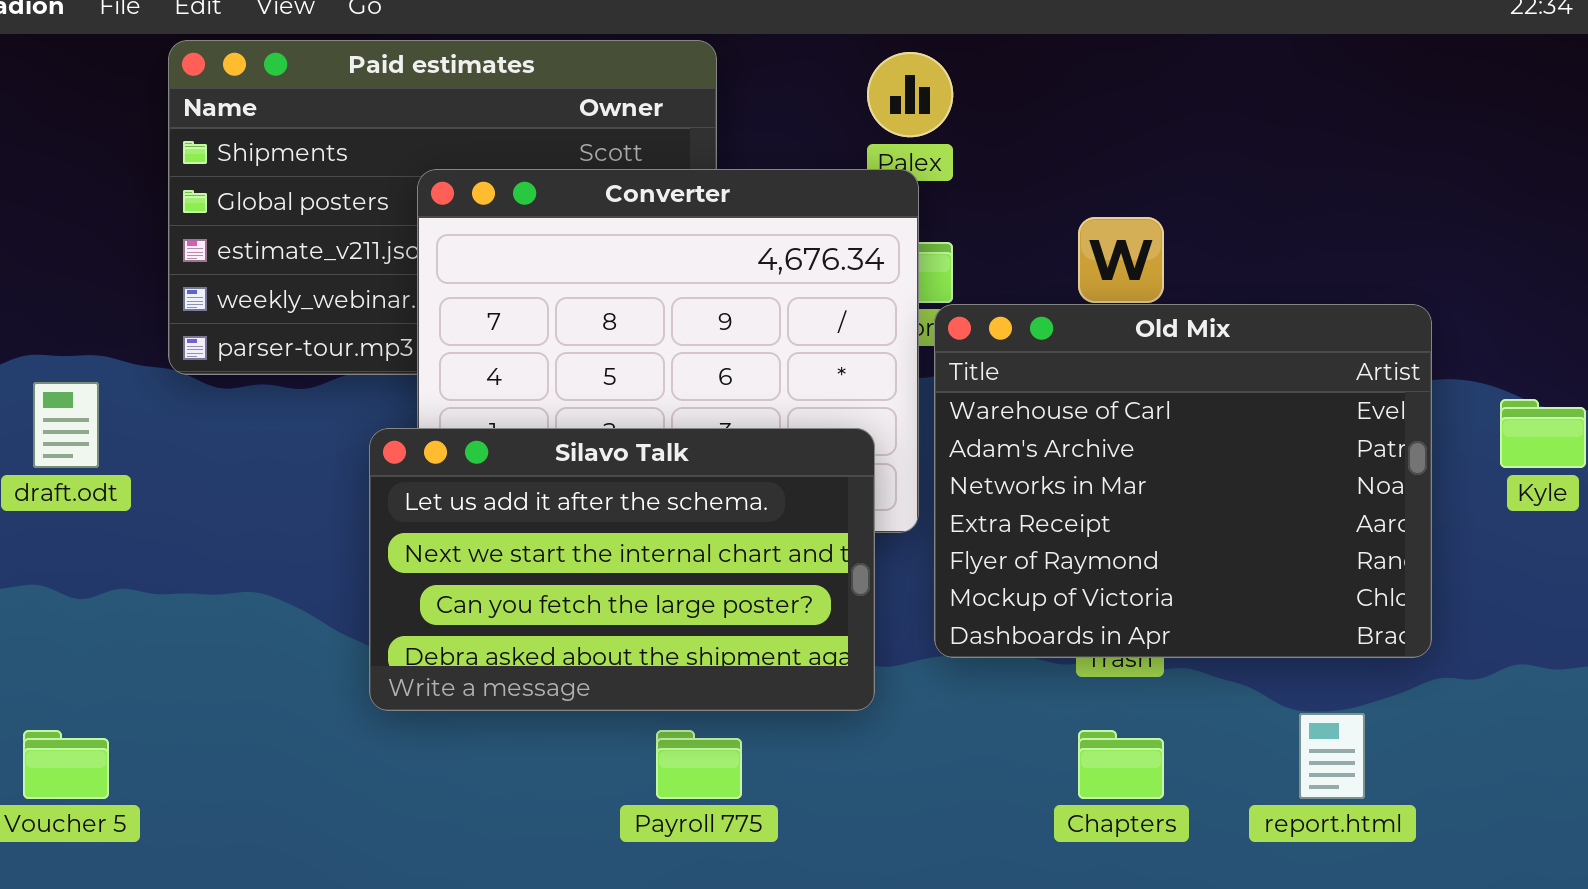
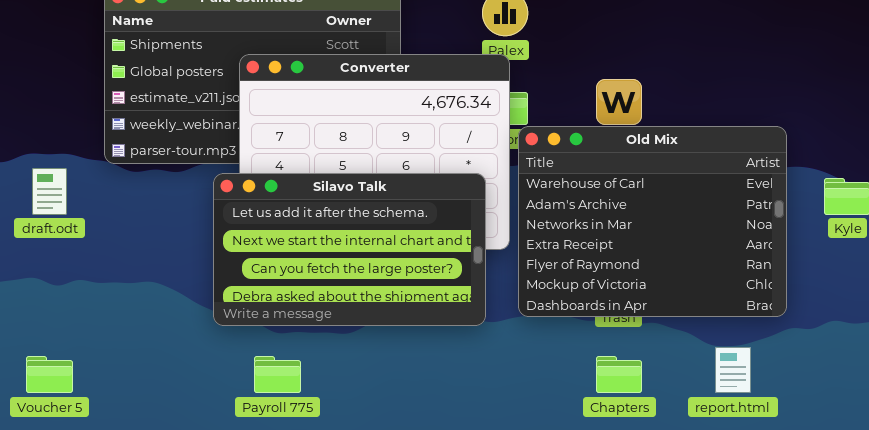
Silavo Talk: [369,428,875,711] -> [213,173,486,326], moved
Payroll 775: [656,730,742,799] -> [254,356,301,393], moved

